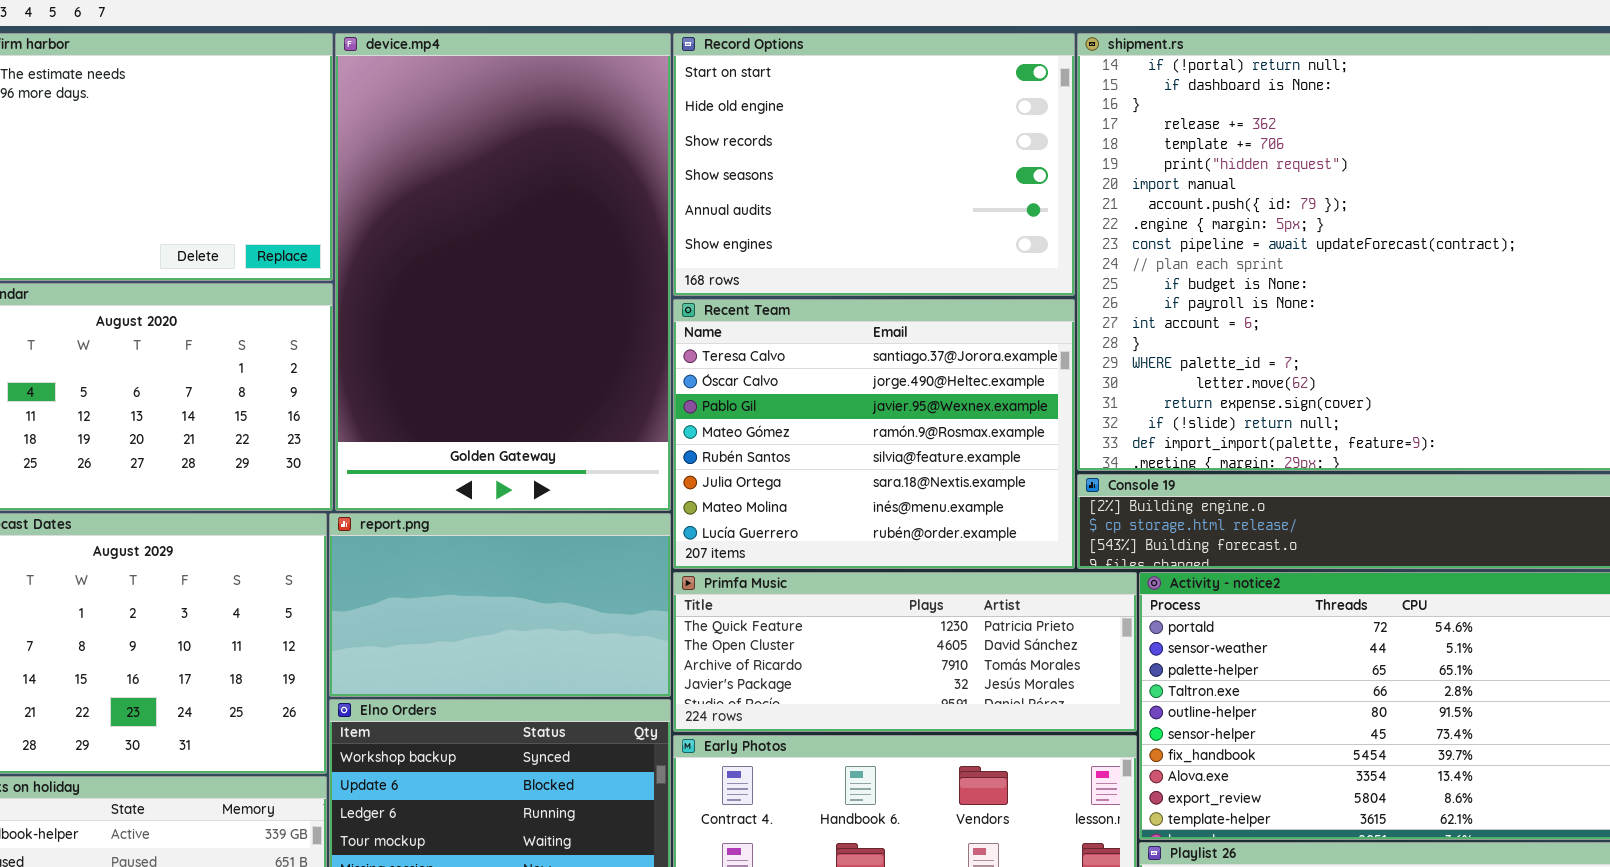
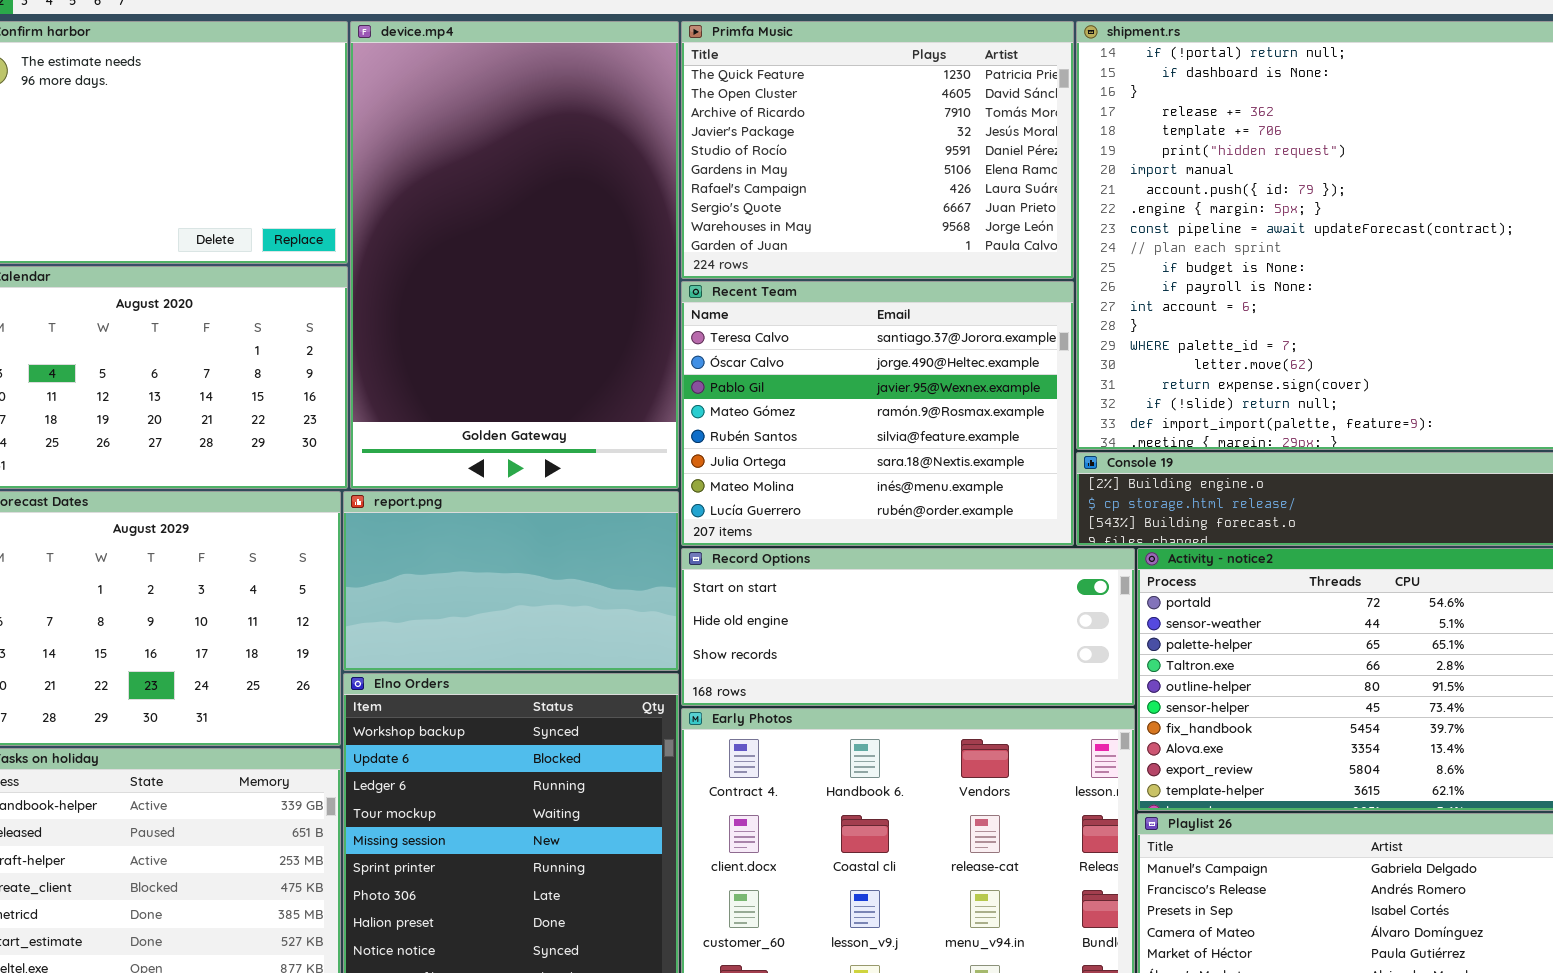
Record Options: [673,33,1075,296] -> [681,548,1135,706], moved, resized
Primfa Music: [673,572,1137,732] -> [681,21,1074,279], moved, resized

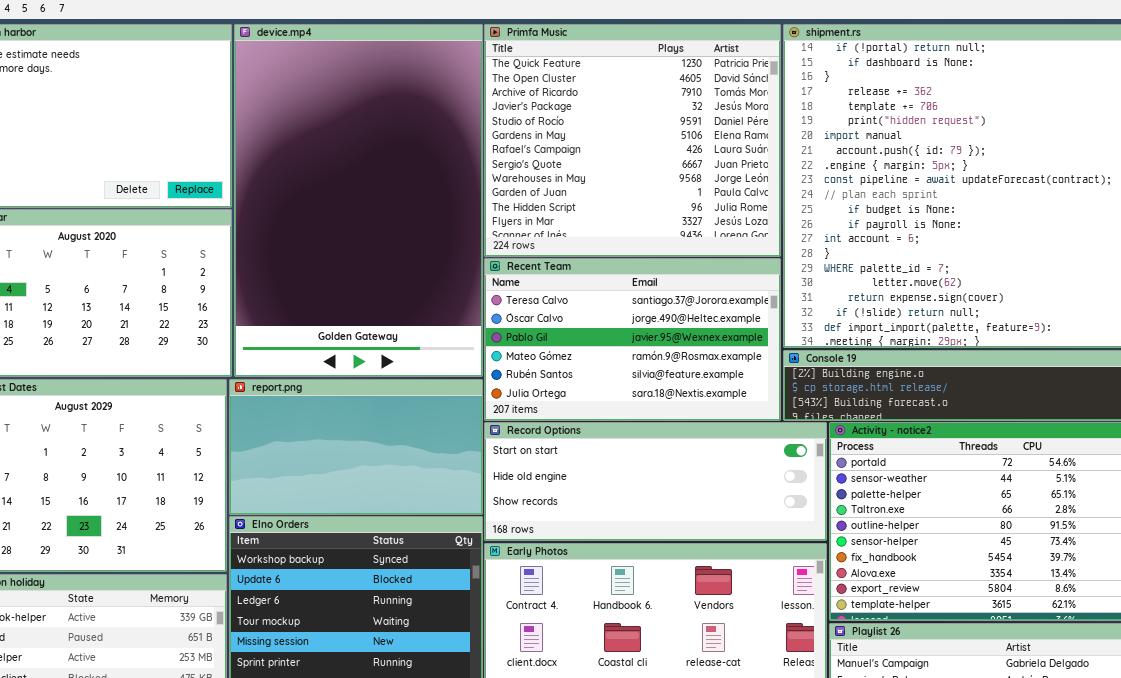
Primfa Music: [681,21,1074,279] -> [484,24,781,257], resized
Recent Team: [681,281,1074,546] -> [484,258,781,421], resized

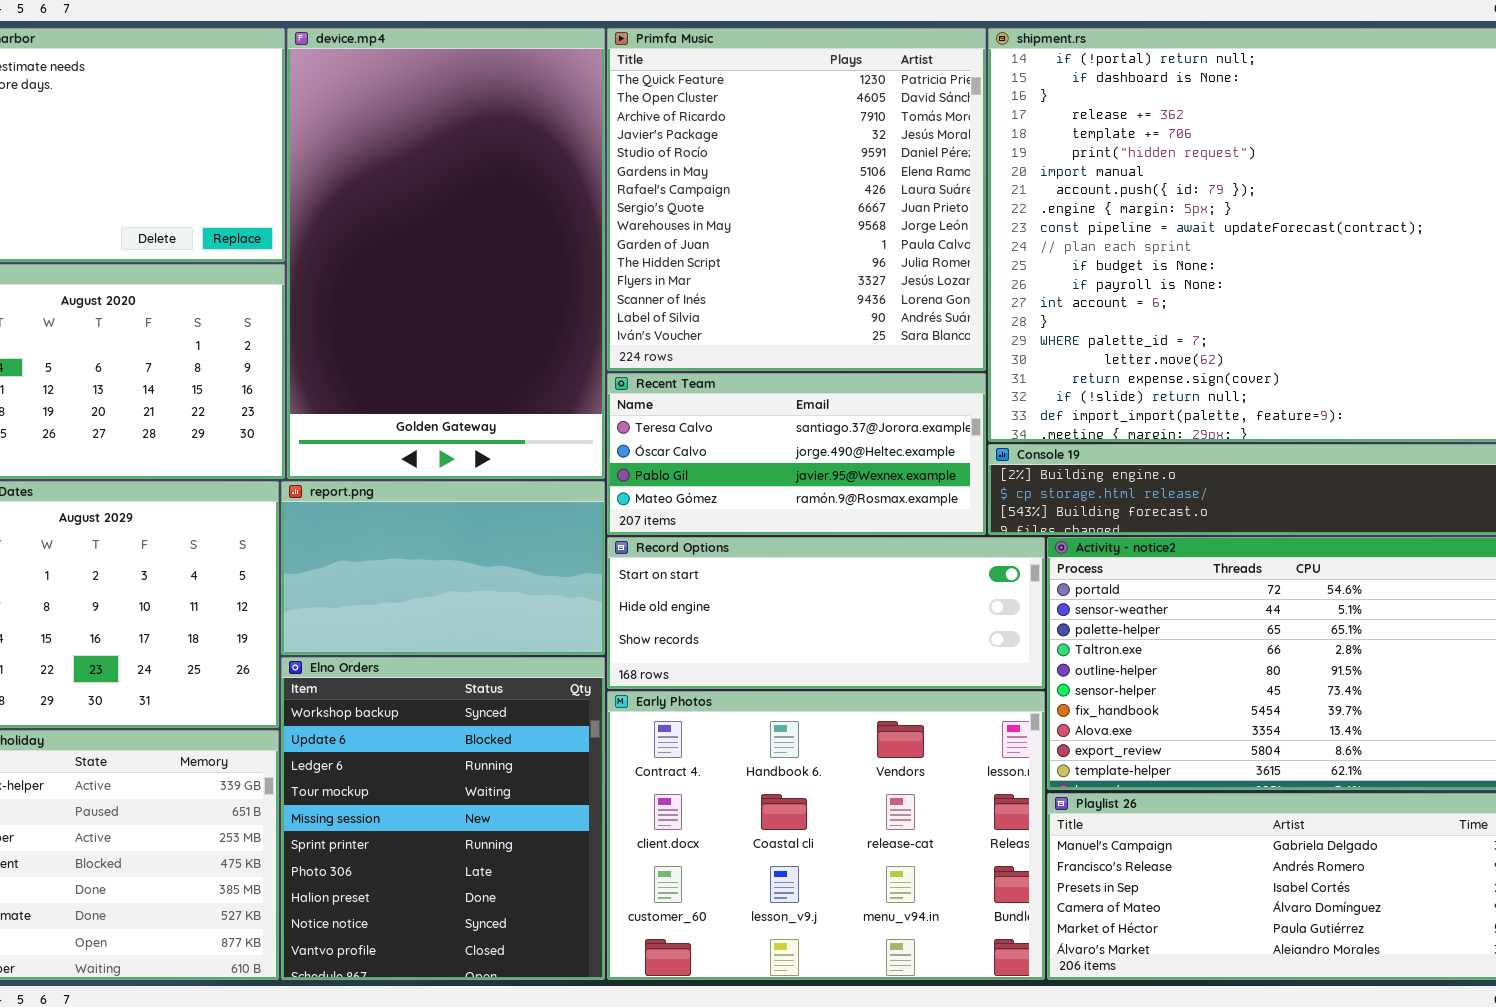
Primfa Music: [484,24,781,257] -> [607,28,986,371], resized
Recent Team: [484,258,781,421] -> [607,373,986,535], resized

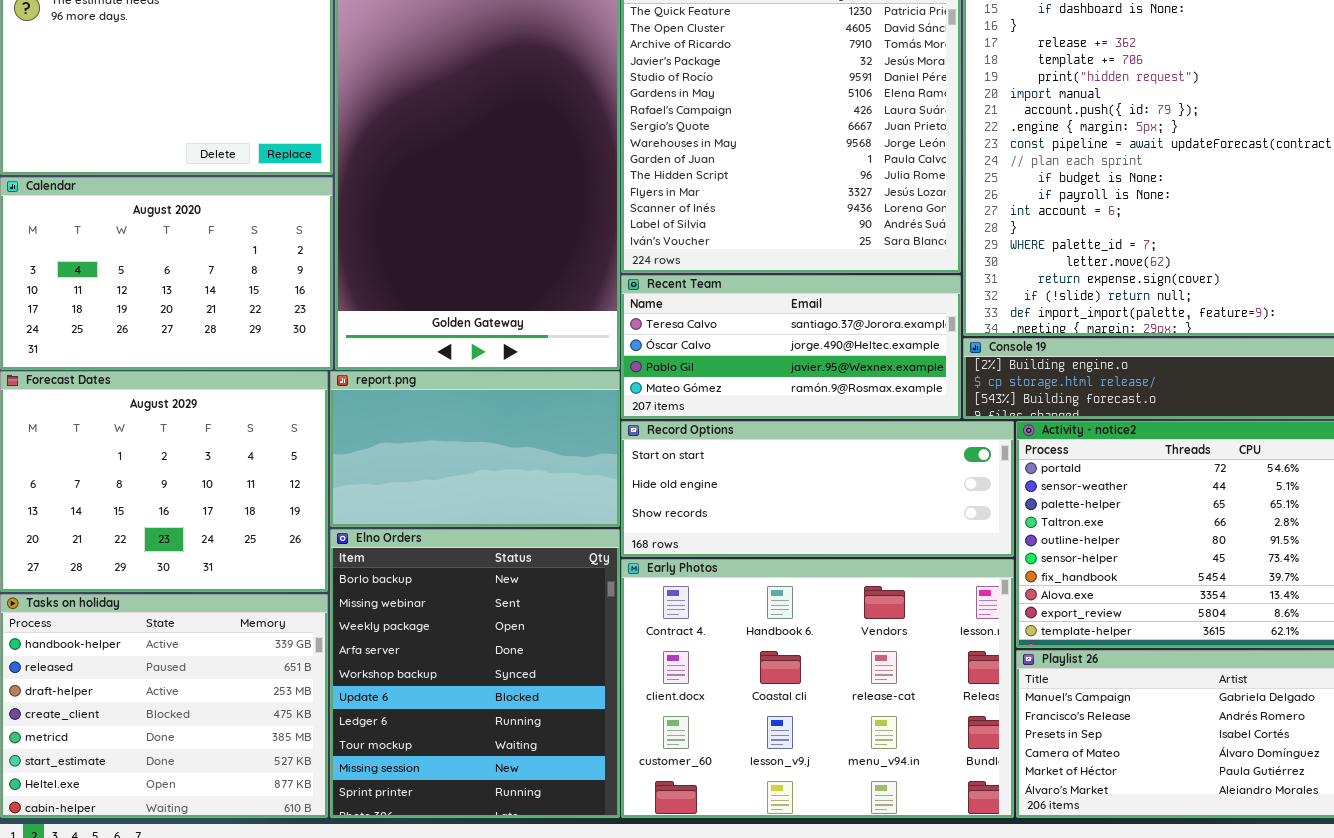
Elno Orders: [281,657,605,980] -> [330,529,620,818], scrolled up 4 rows

